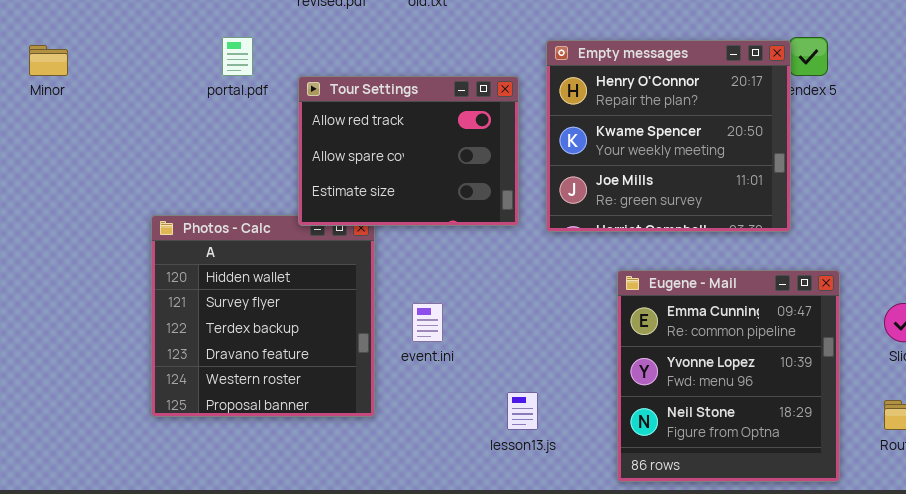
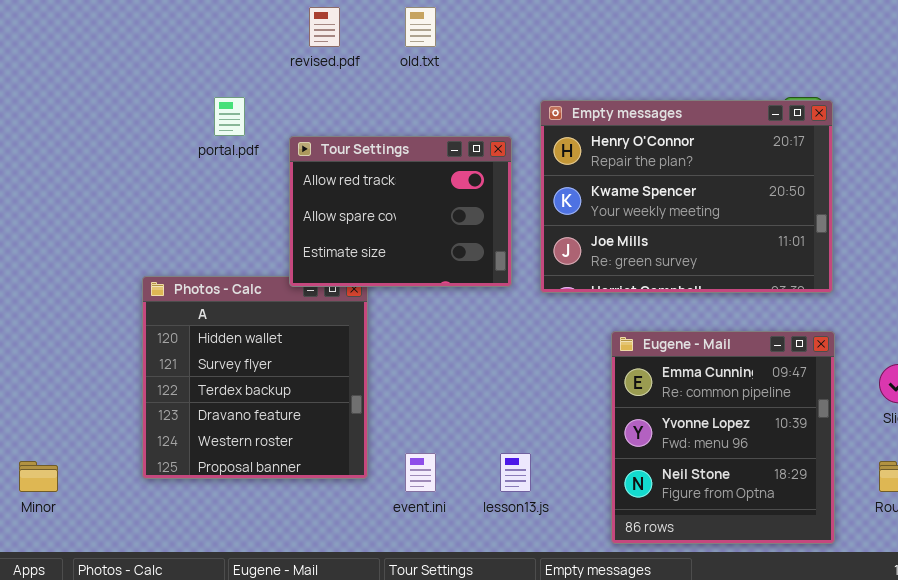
Empty messages: [546,40,791,232] -> [540,100,833,293], resized
Minor: [29,45,68,76] -> [19,461,58,492], moved
event.ini: [412,303,443,342] -> [405,453,436,492], moved

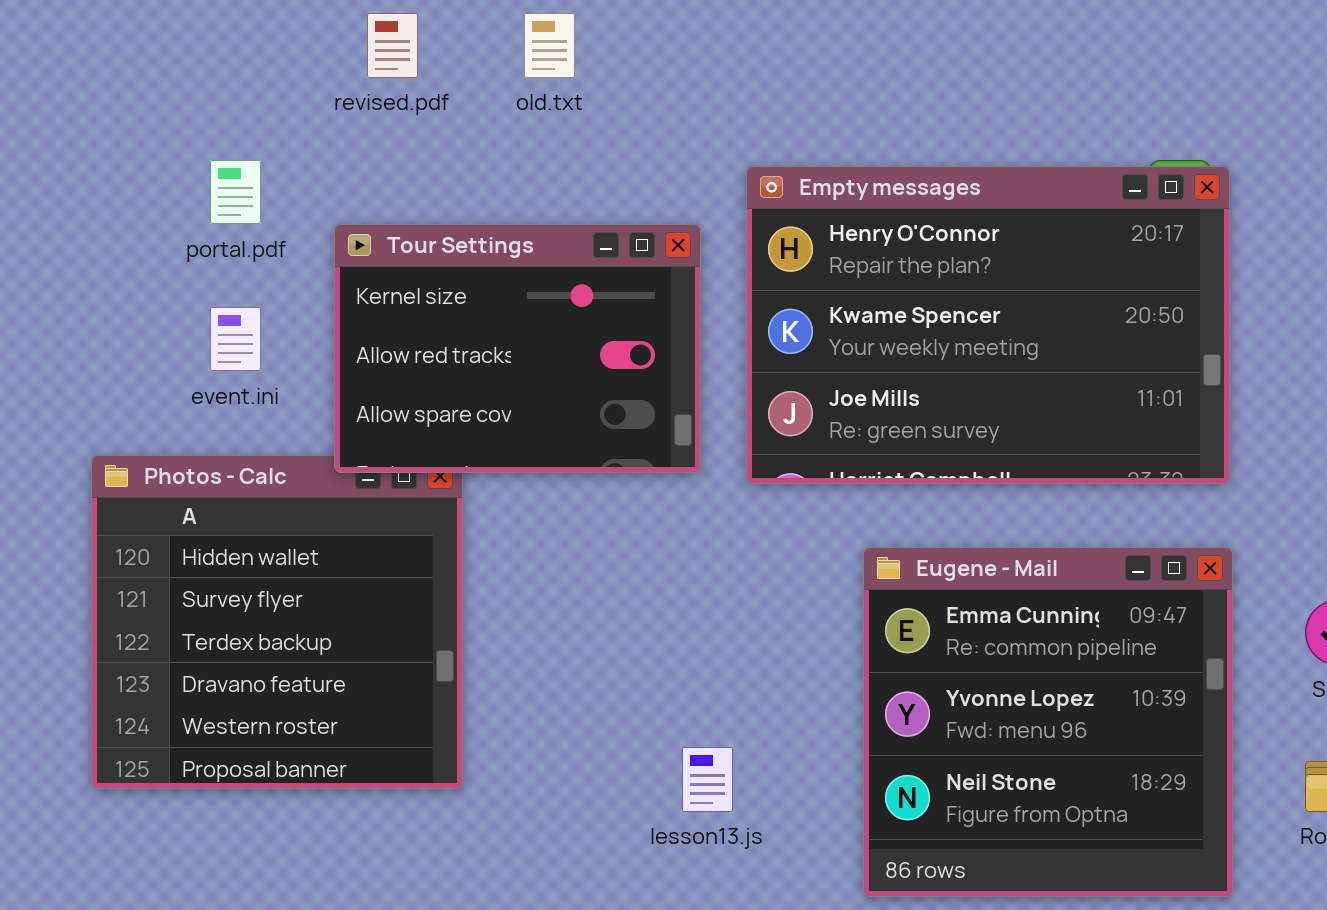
Tour Settings: [289,136,512,287] -> [334,224,701,473], scrolled up 1 row
event.ini: [405,453,436,492] -> [210,307,261,371], moved

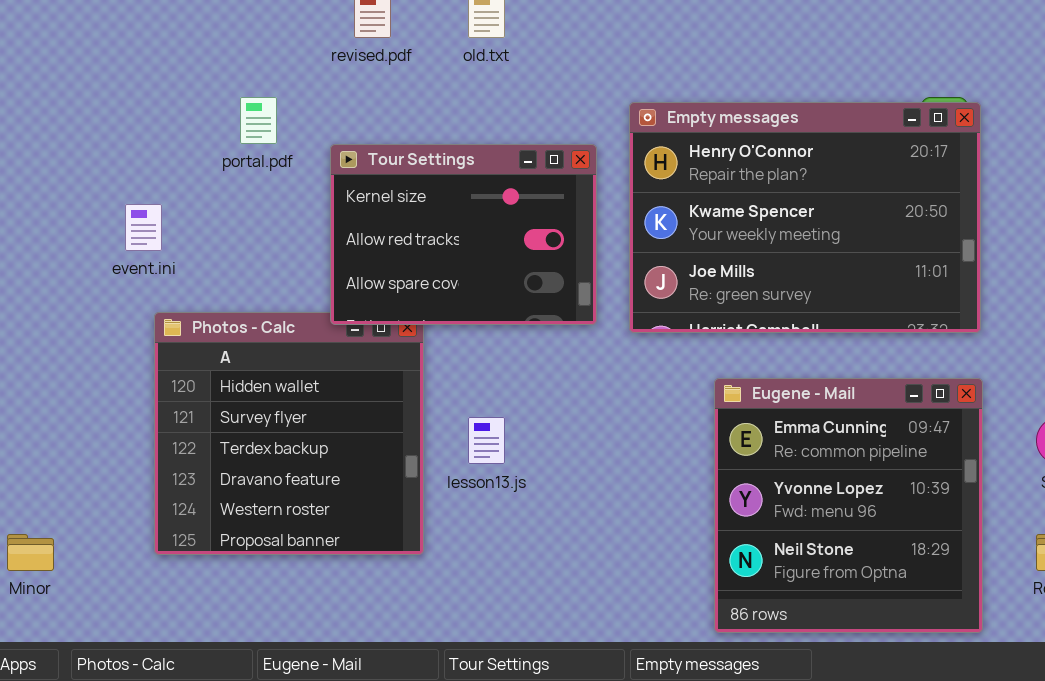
event.ini: [210,307,261,371] -> [125,204,162,251], moved
lesson13.js: [682,747,733,812] -> [468,417,505,464], moved

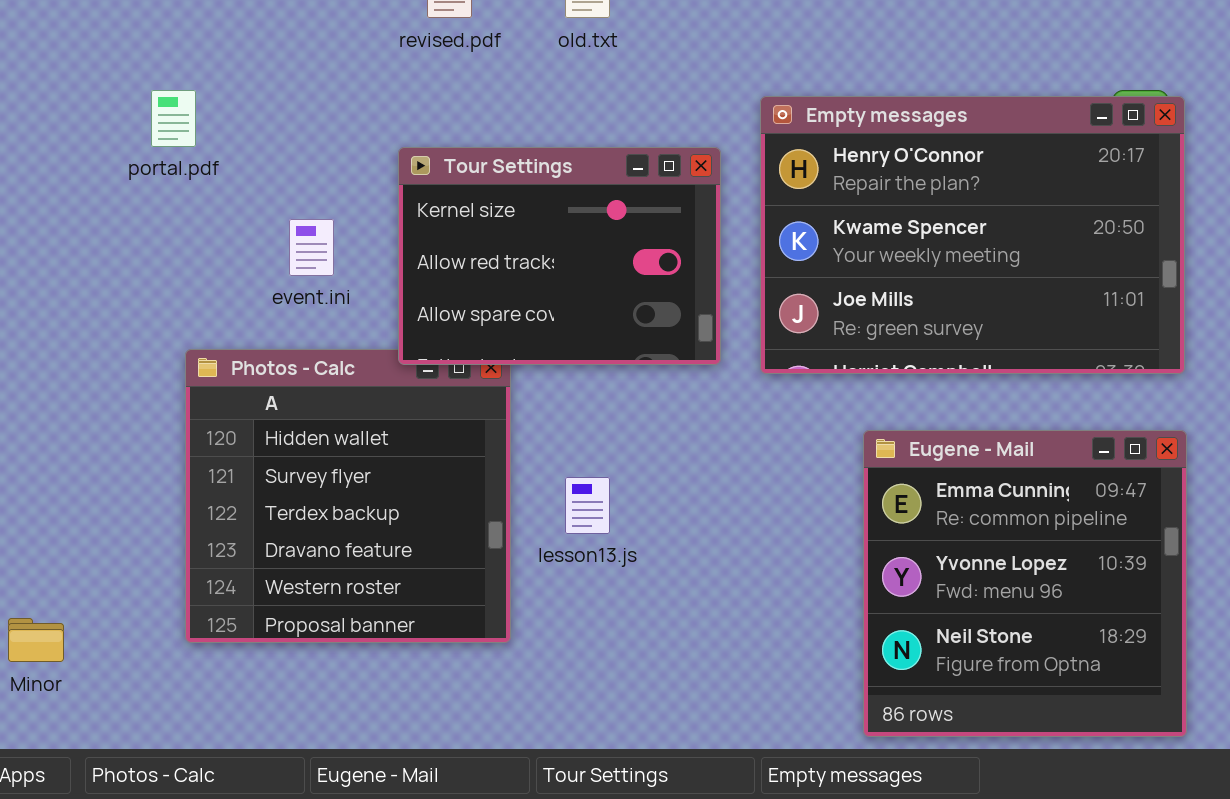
portal.pdf: [240,97,277,144] -> [151,90,196,147], moved
event.ini: [125,204,162,251] -> [289,219,334,276], moved

